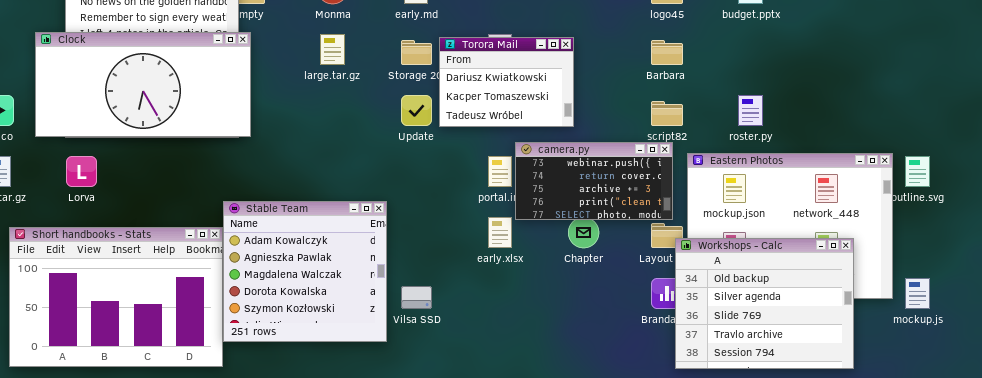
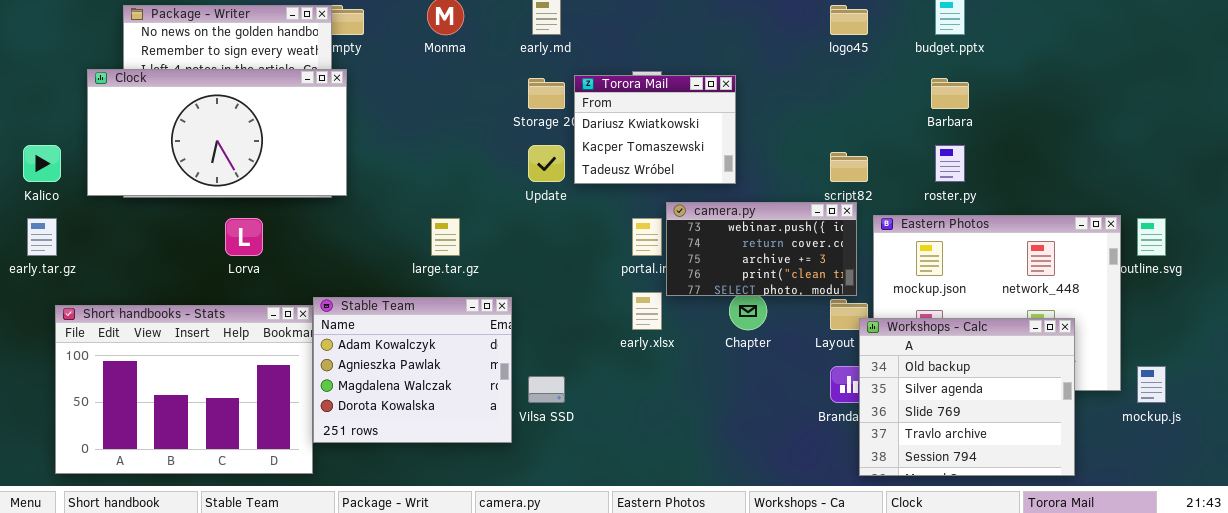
large.tar.gz: [320,34,345,65] -> [431,218,460,256], moved
Barbara: [651,40,683,65] -> [931,78,969,109], moved
Lorva: [66,156,97,187] -> [225,218,263,256], moved
Stable Team: [223,201,387,342] -> [313,297,512,443], resized

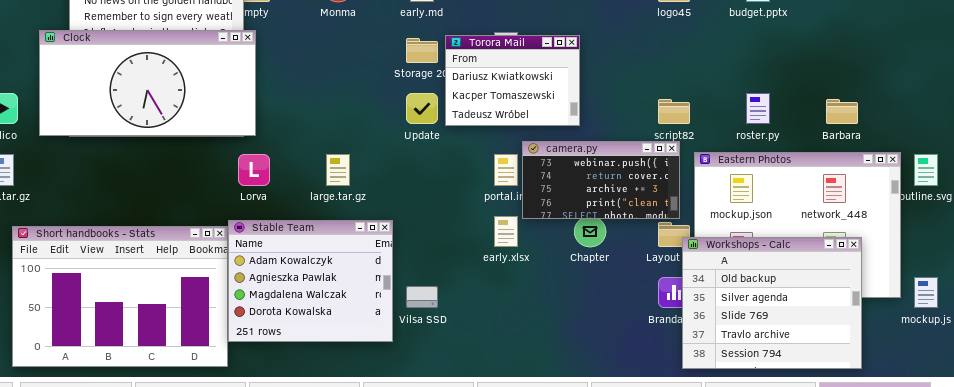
Barbara: [931,78,969,109] -> [826,99,858,124], moved
Lorva: [225,218,263,256] -> [238,154,270,186], moved

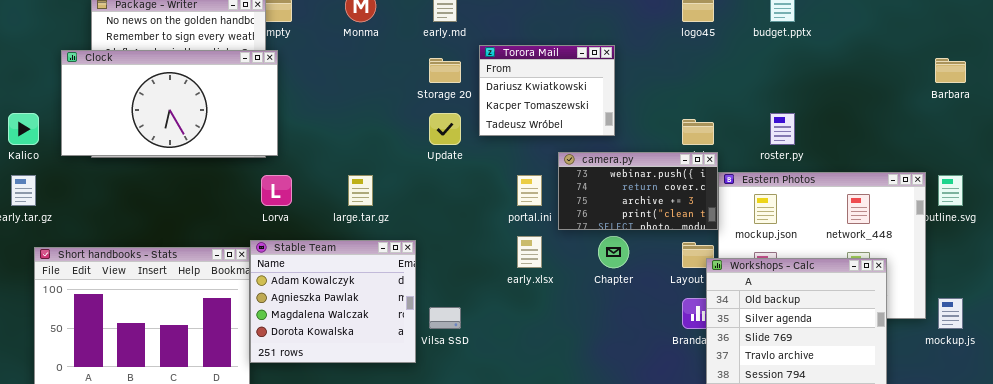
Torora Mail: [445,35,580,126] -> [479,45,615,136], moved
Barbara: [826,99,858,124] -> [935,58,966,83], moved
camera.py: [522,141,680,219] -> [558,152,718,230], moved

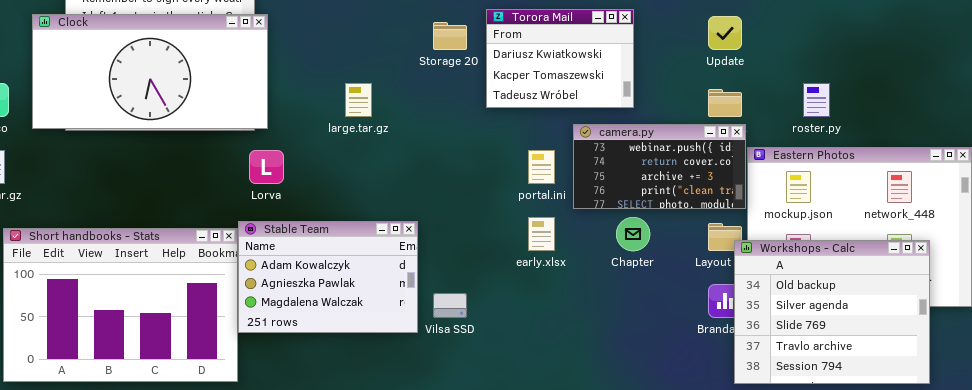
Update: [429,113,461,145] -> [708,16,742,50], moved
large.tar.gz: [348,175,373,206] -> [345,83,372,117], moved
Stable Team: [250,240,416,363] -> [238,221,418,333], resized

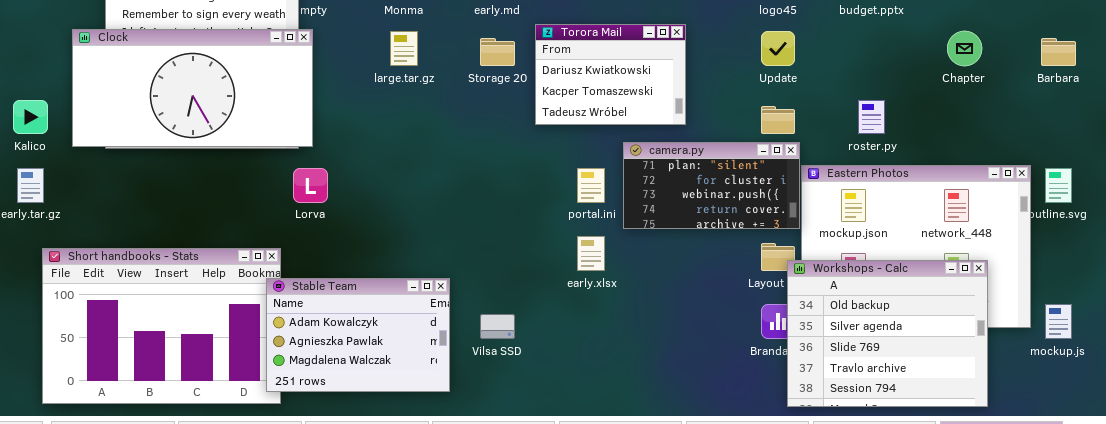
large.tar.gz: [345,83,372,117] -> [390,31,418,66], moved
camera.py: [573,124,746,209] -> [623,142,800,229], scrolled up 2 rows
Chapter: [616,217,650,251] -> [947,31,982,66], moved
Stable Team: [238,221,418,333] -> [266,278,450,392], moved

